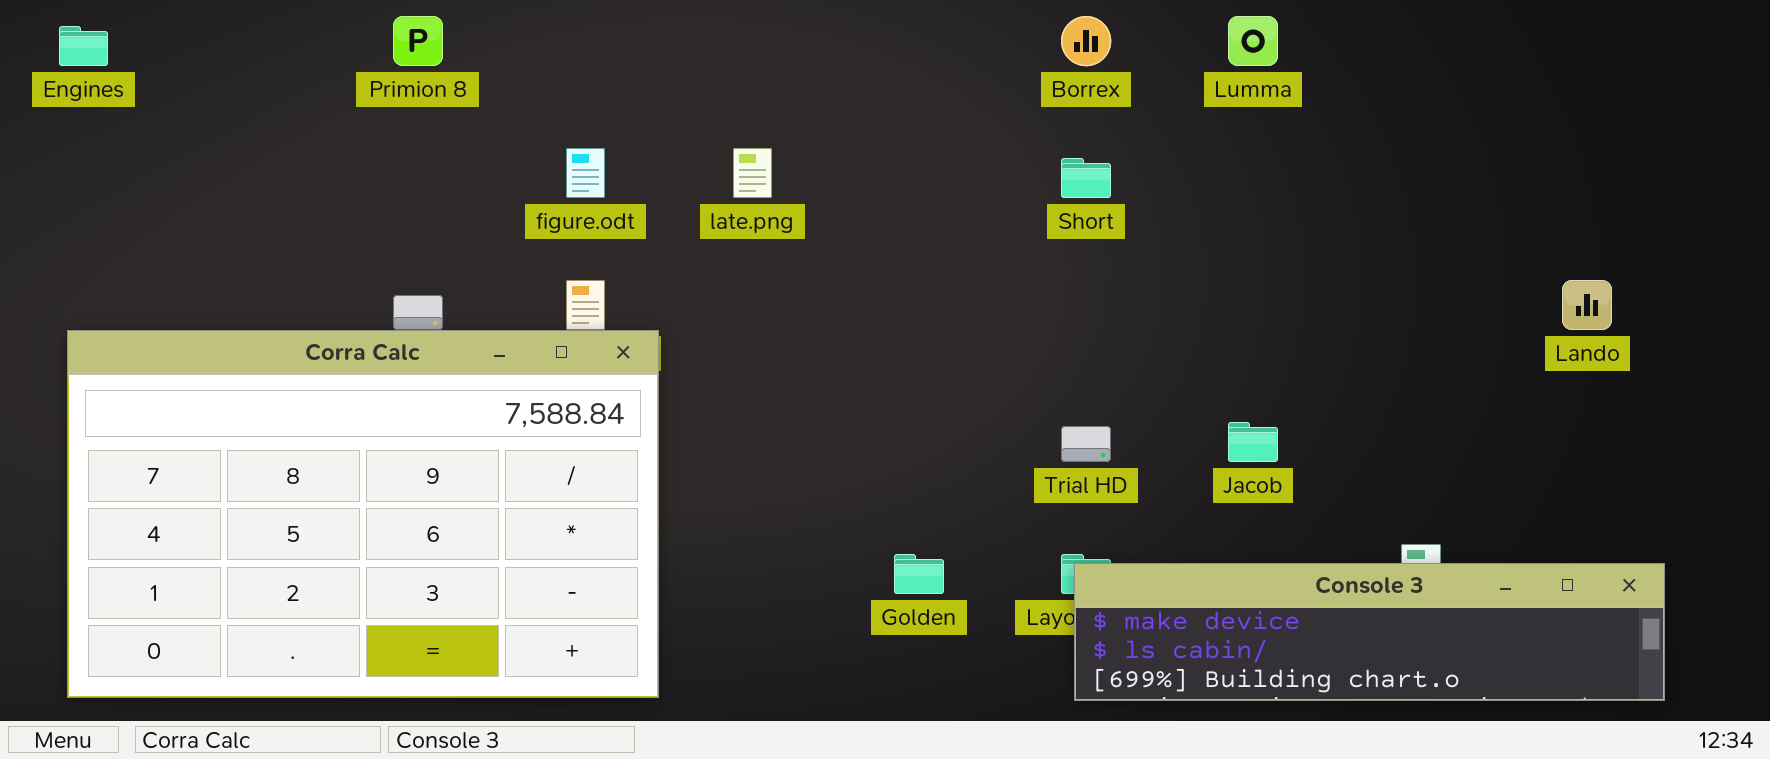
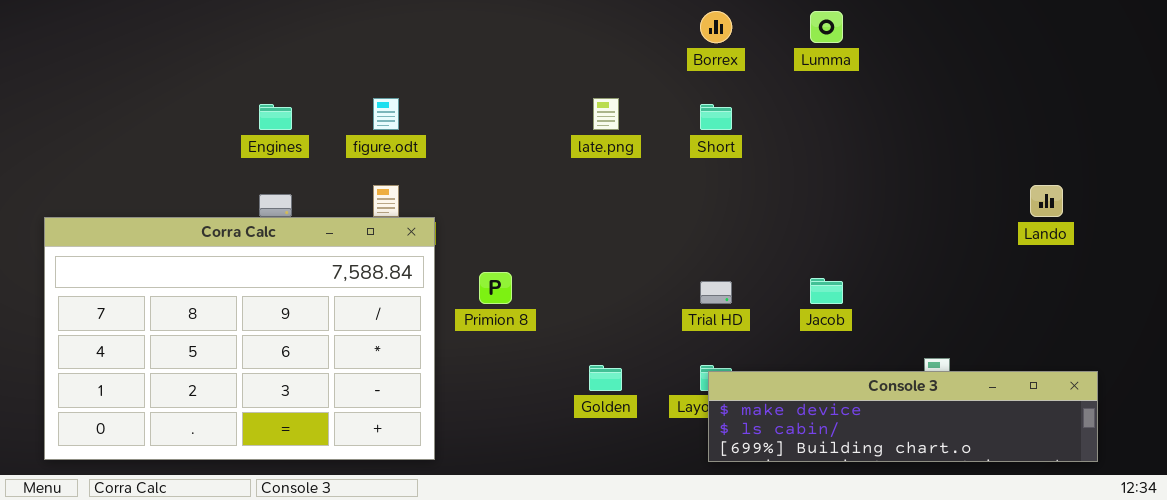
Primion 8: [393,16,443,66] -> [479,272,512,304], moved
Engines: [59,26,108,66] -> [259,104,292,130], moved
late.png: [733,148,772,198] -> [593,98,619,130], moved

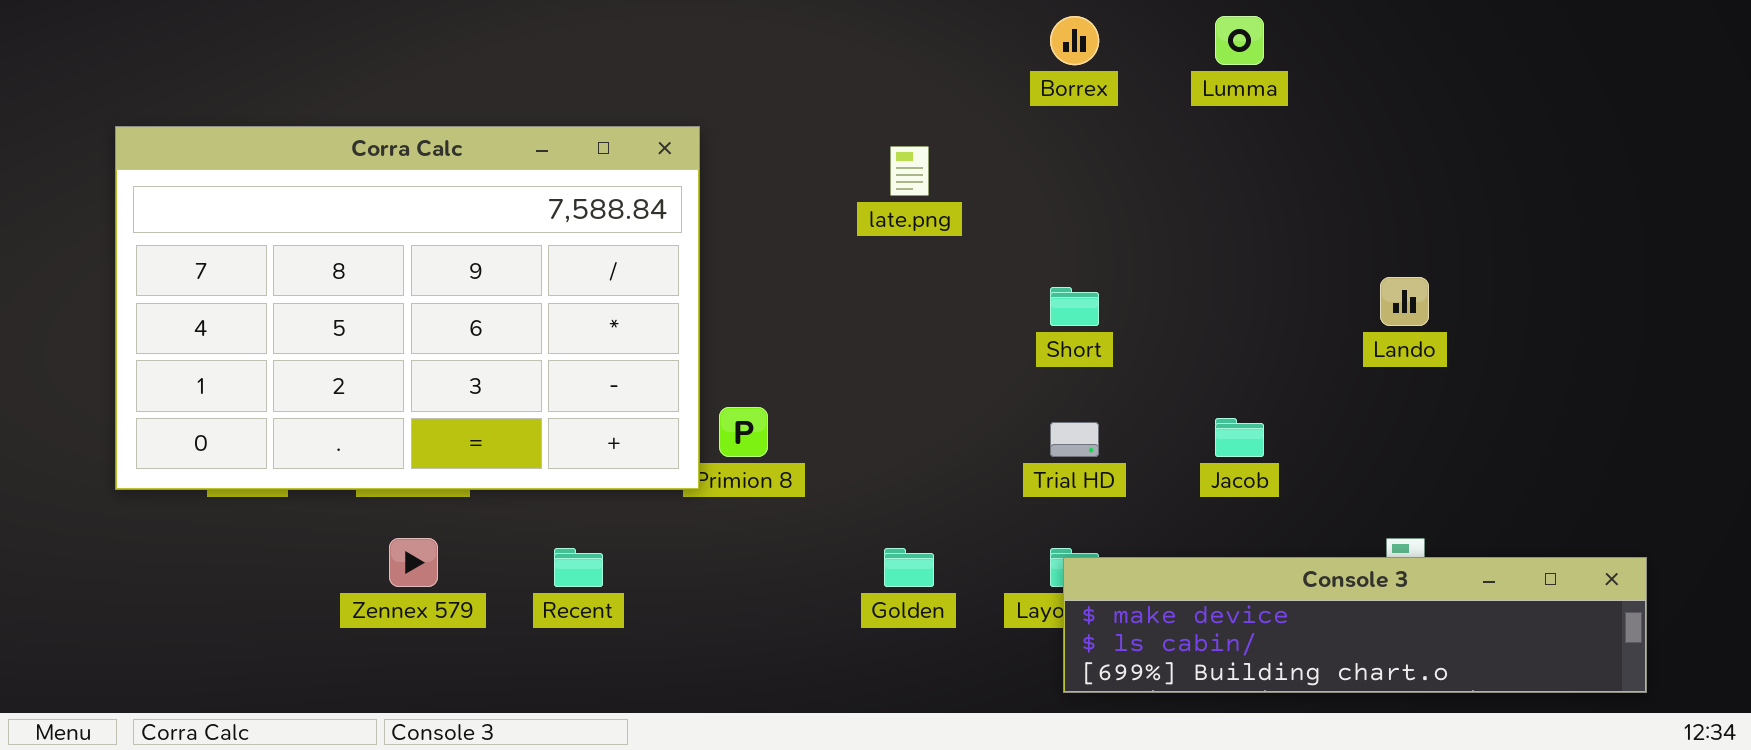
Short: [700,104,732,130] -> [1050,287,1099,326], moved
Lando: [1030,185,1063,217] -> [1380,277,1429,326], moved
Corra Calc: [44,217,435,460] -> [115,126,700,490], moved

